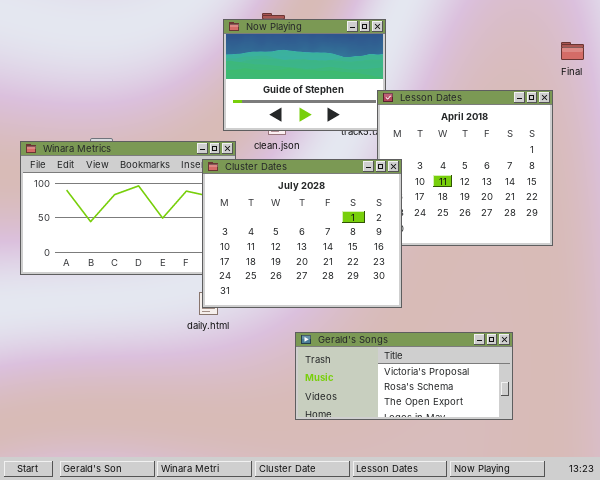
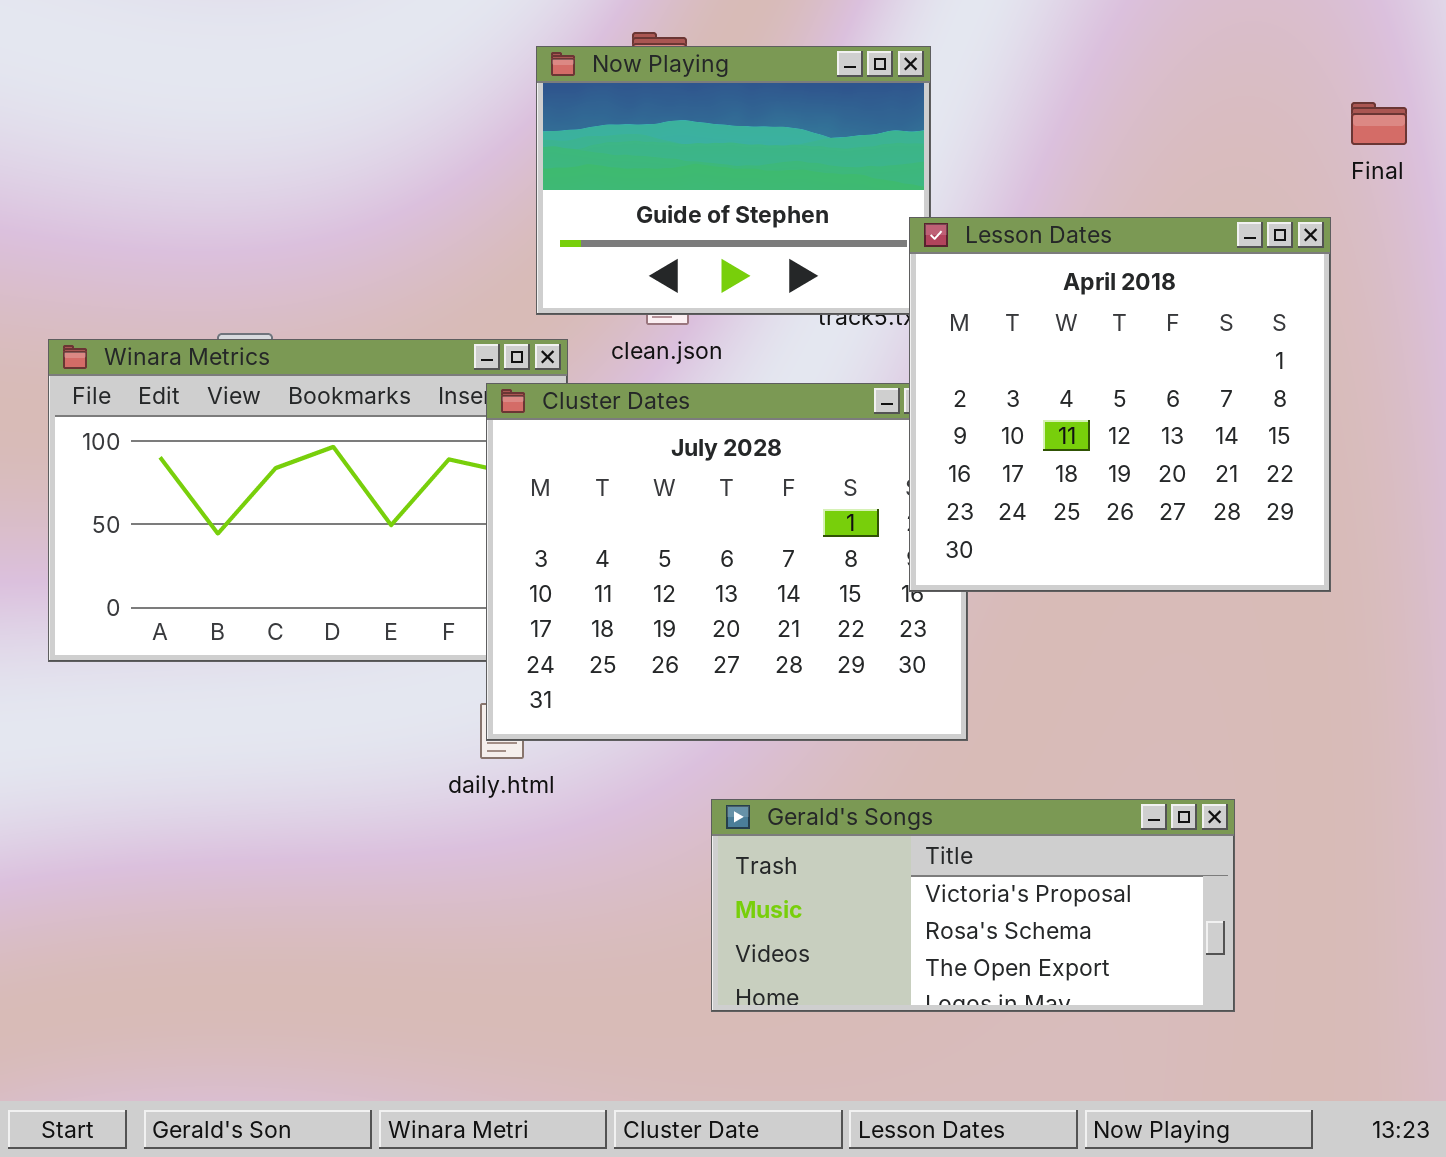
Lesson Dates: [377,90,553,246] -> [909,217,1331,592], raised

